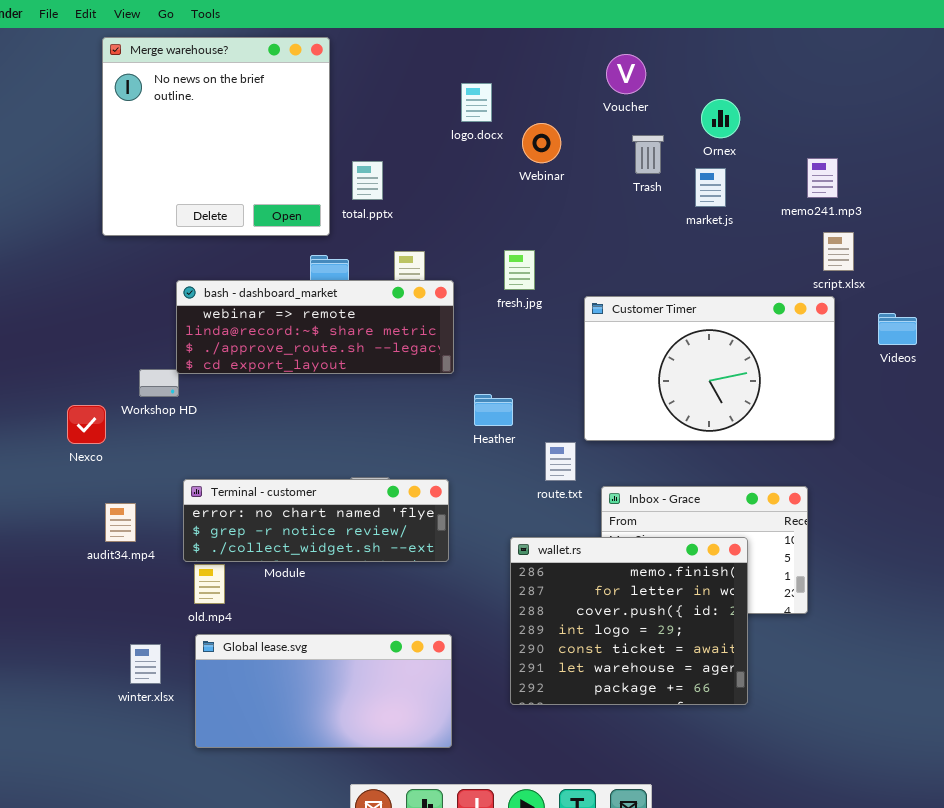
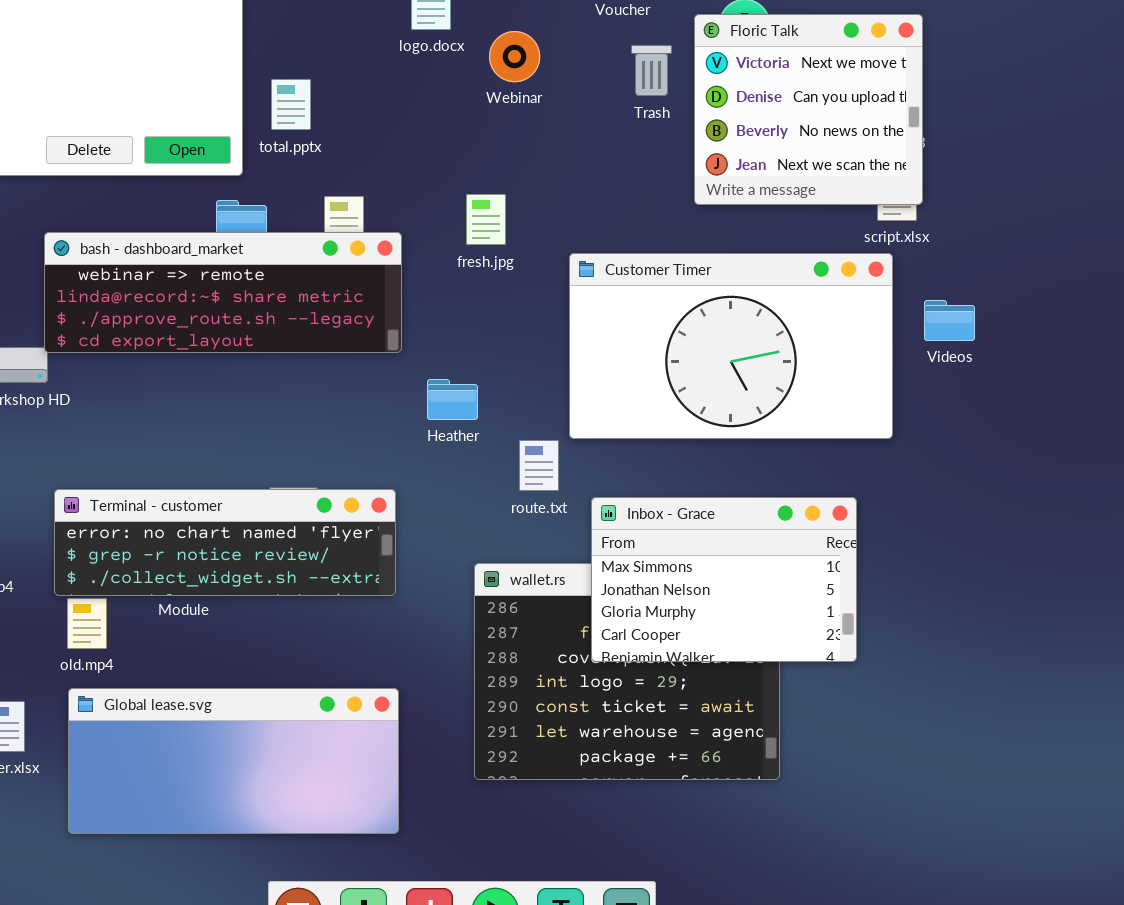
Floric Talk: none -> [694,14,923,205], opened
Videos: [878,313,917,345] -> [924,300,975,341], moved
Inbox - Grace: [601,486,808,614] -> [591,497,857,662], raised

